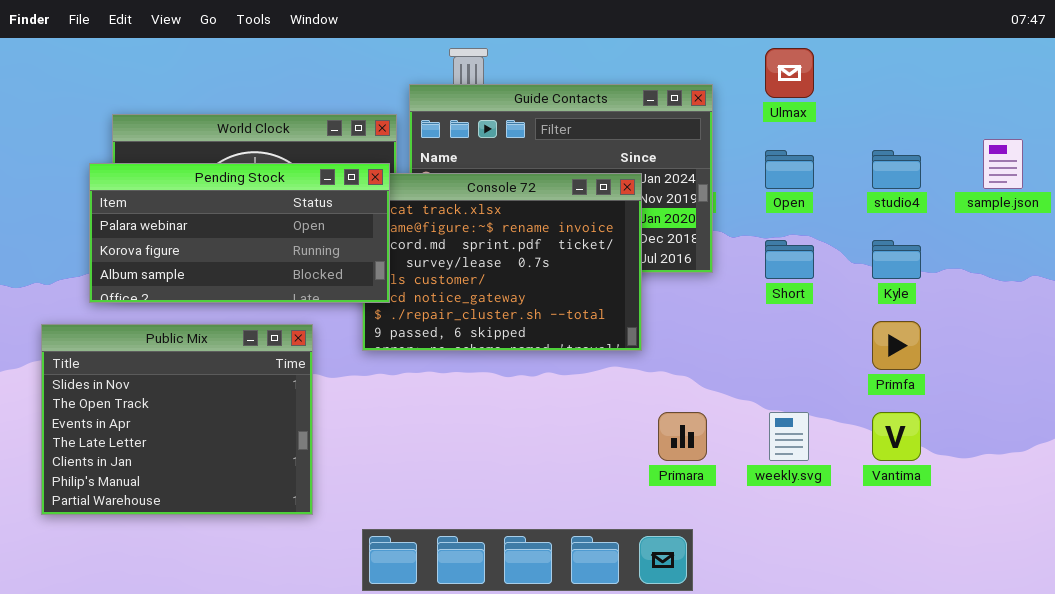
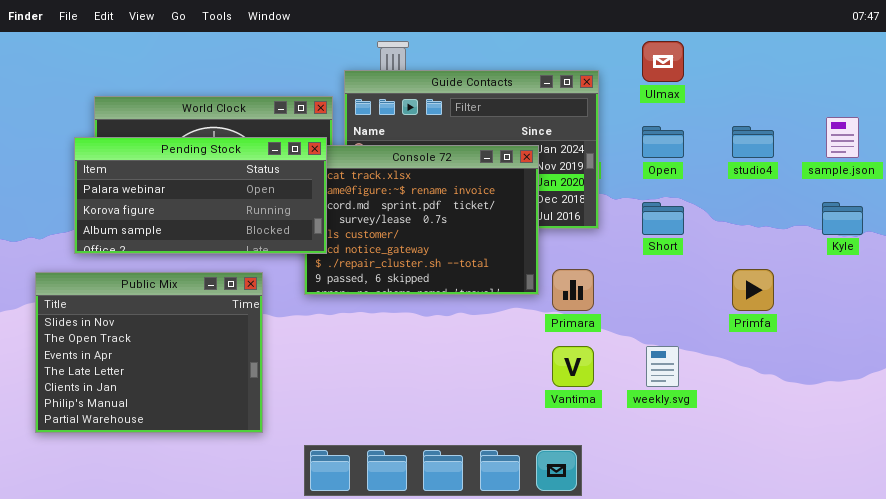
Kyle: [872,240,921,279] -> [822,202,863,235], moved
Primara: [658,412,707,461] -> [552,269,594,311], moved
Vantima: [872,412,921,461] -> [552,346,594,387], moved

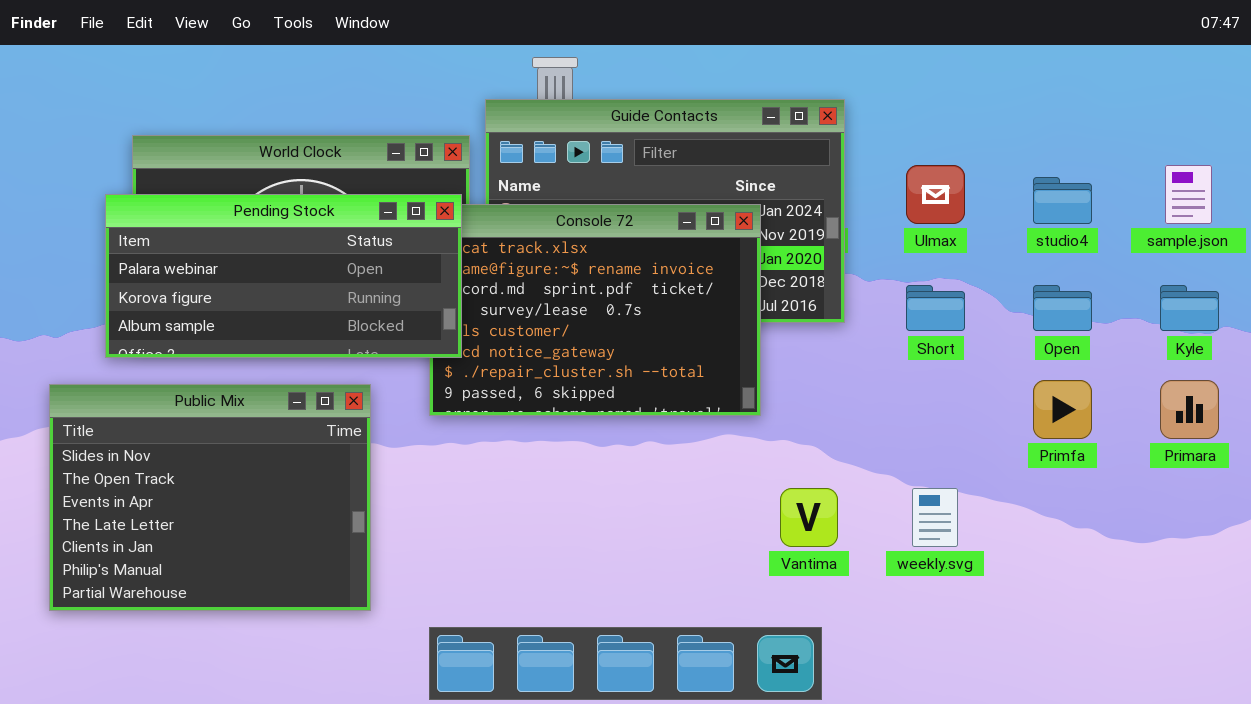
Ulmax: [642,41,684,82] -> [906,165,965,224], moved
Open: [642,126,684,158] -> [1033,285,1092,331], moved
Primara: [552,269,594,311] -> [1160,380,1219,439], moved

